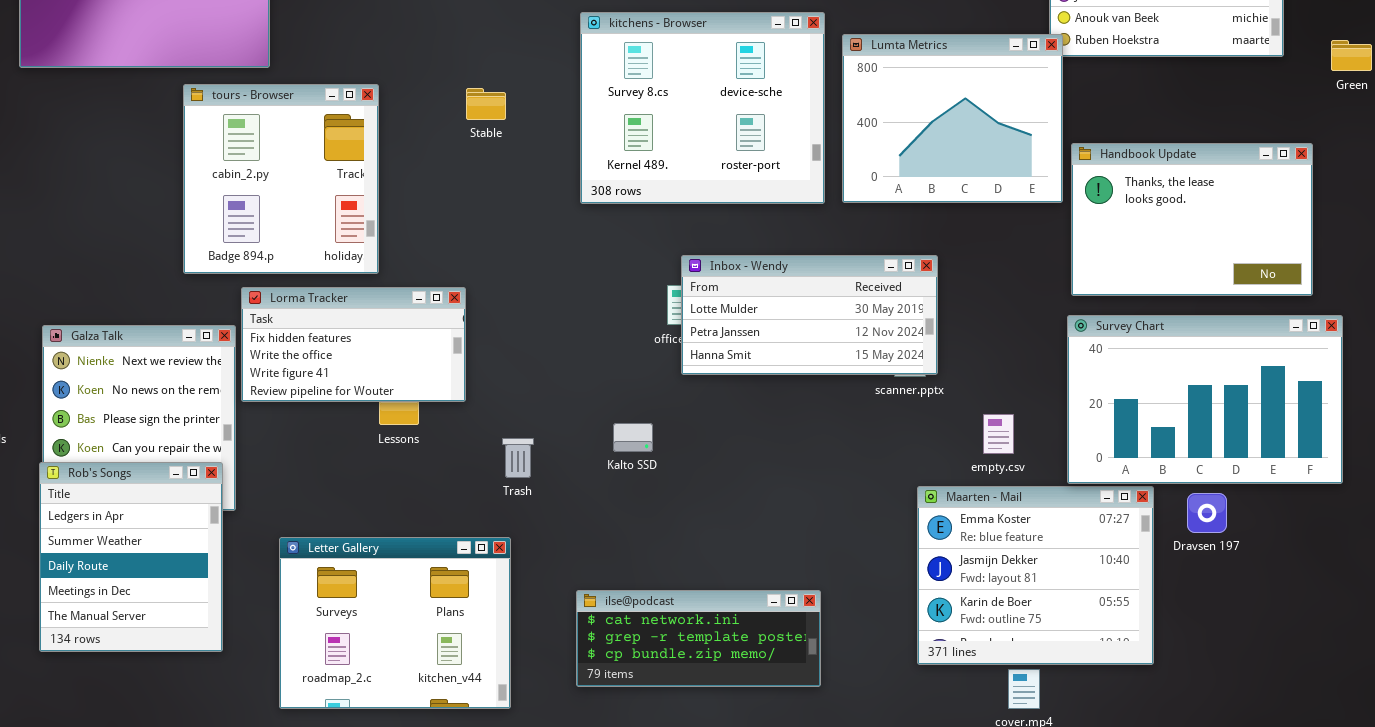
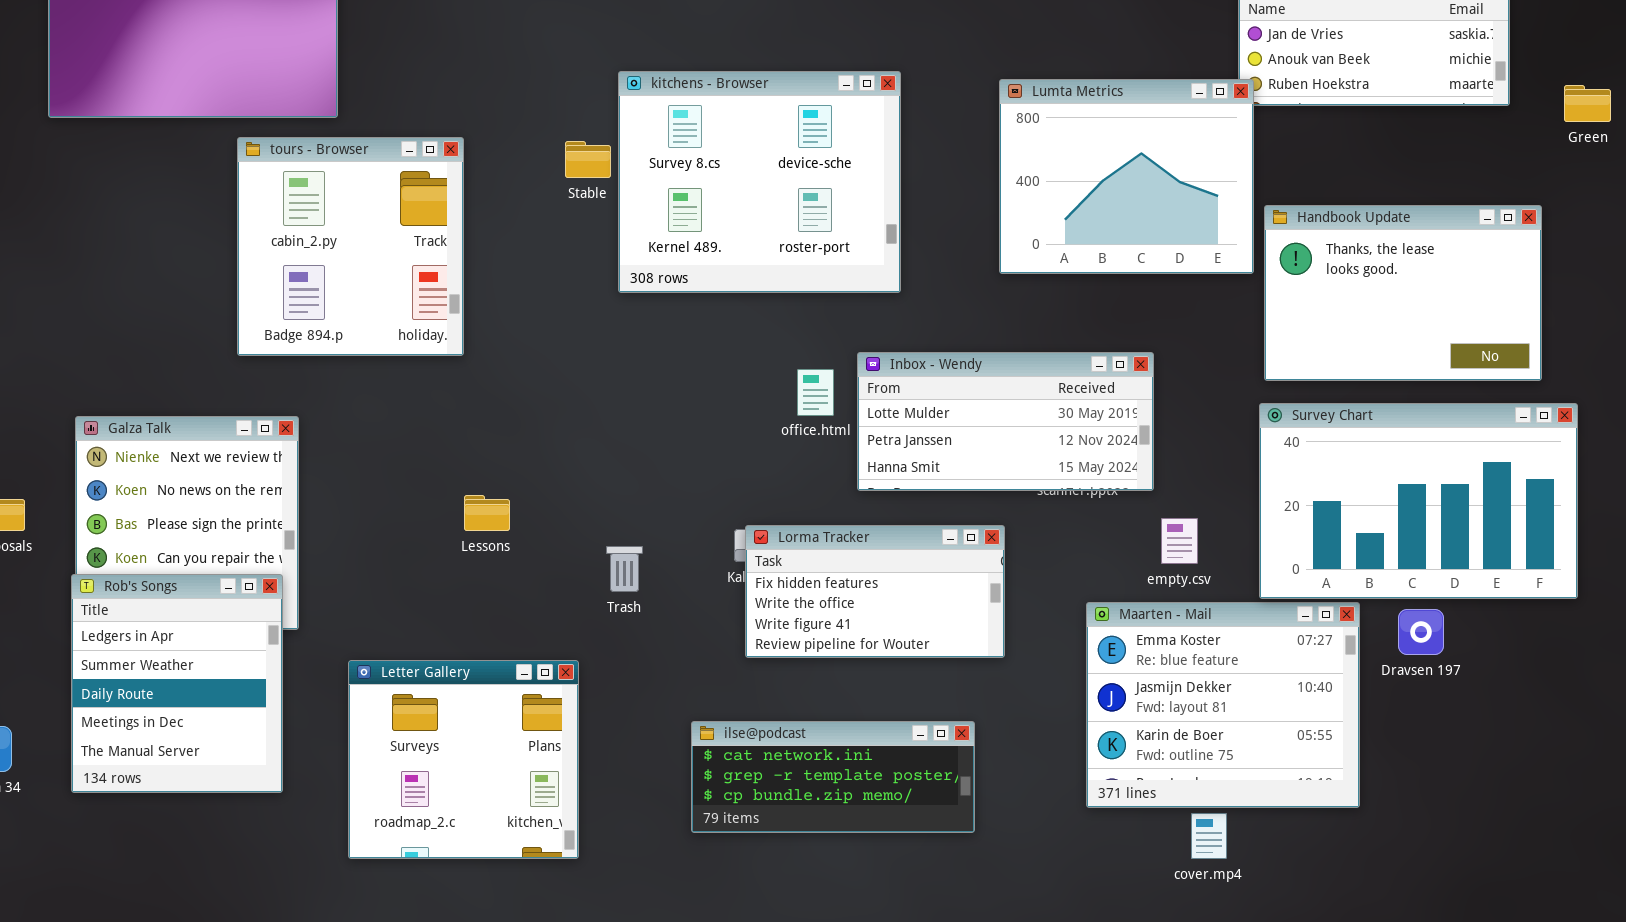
kitchens - Browser: [580,12,825,204] -> [618,71,901,293], moved
Inbox - Wendy: [681,255,938,375] -> [857,352,1154,491], moved
Lorma Tracker: [241,287,466,402] -> [745,525,1005,658], moved
Letter Gallery: [279,537,511,709] -> [348,660,579,859], resized

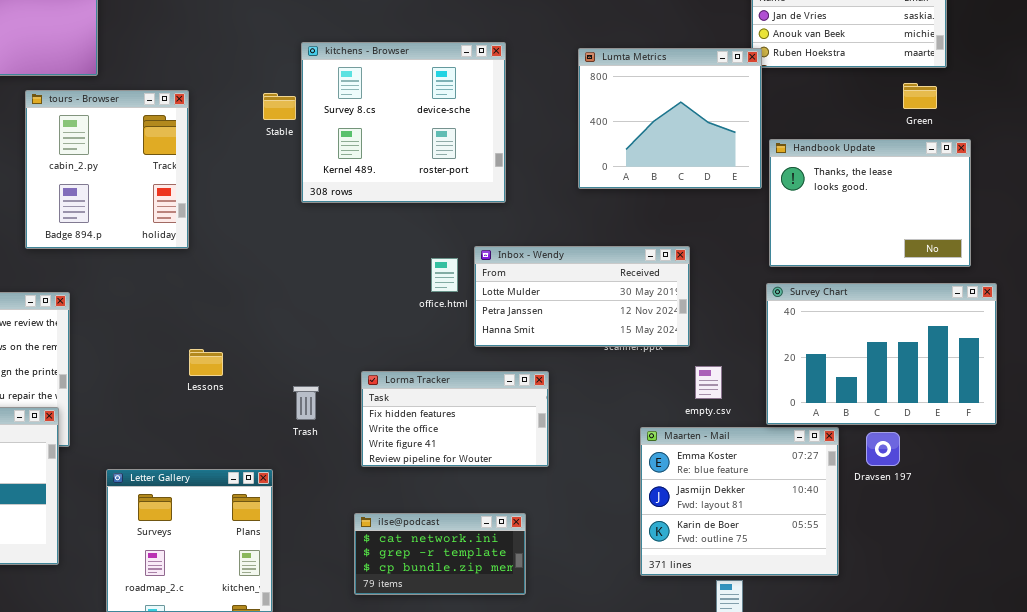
Green: [1564,85,1611,122] -> [903,83,937,109], moved
Lorma Tracker: [745,525,1005,658] -> [361,371,549,467], moved
ilse@podcast: [691,721,975,833] -> [354,513,526,595], resized

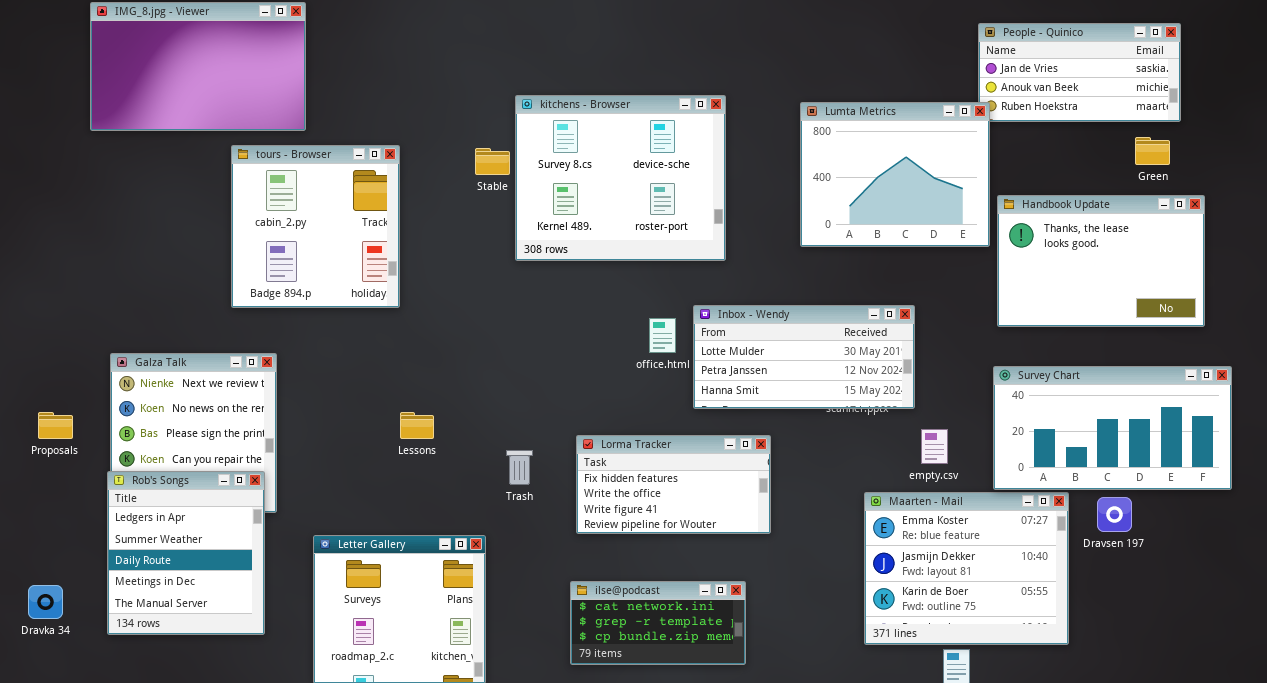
Survey Chart: [766,283,997,425] -> [993,366,1232,490], resized

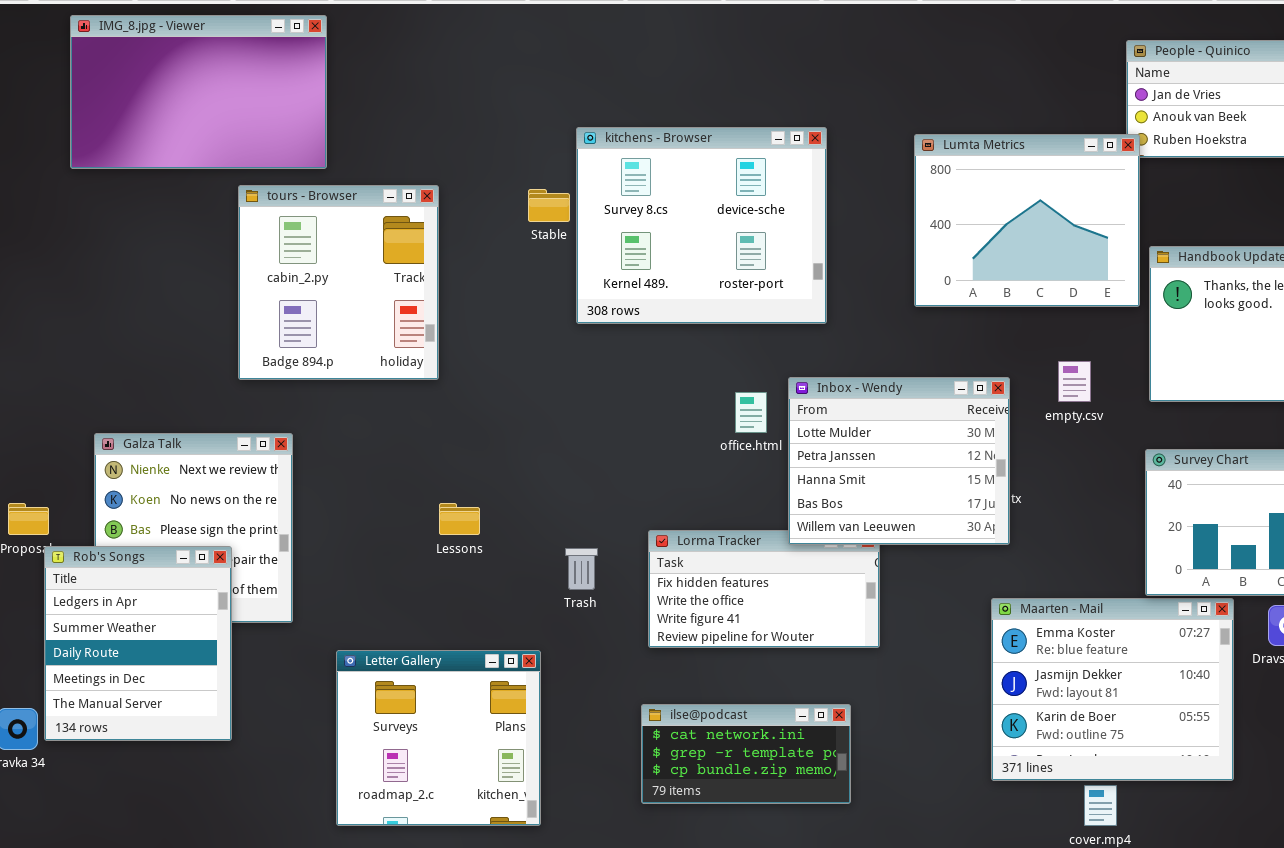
Inbox - Wendy: [693,305,915,409] -> [788,377,1010,545], resized
empty.csv: [921,429,948,464] -> [1058,361,1091,402], moved
Rob's Songs: [107,471,265,635] -> [44,546,232,741], moved

